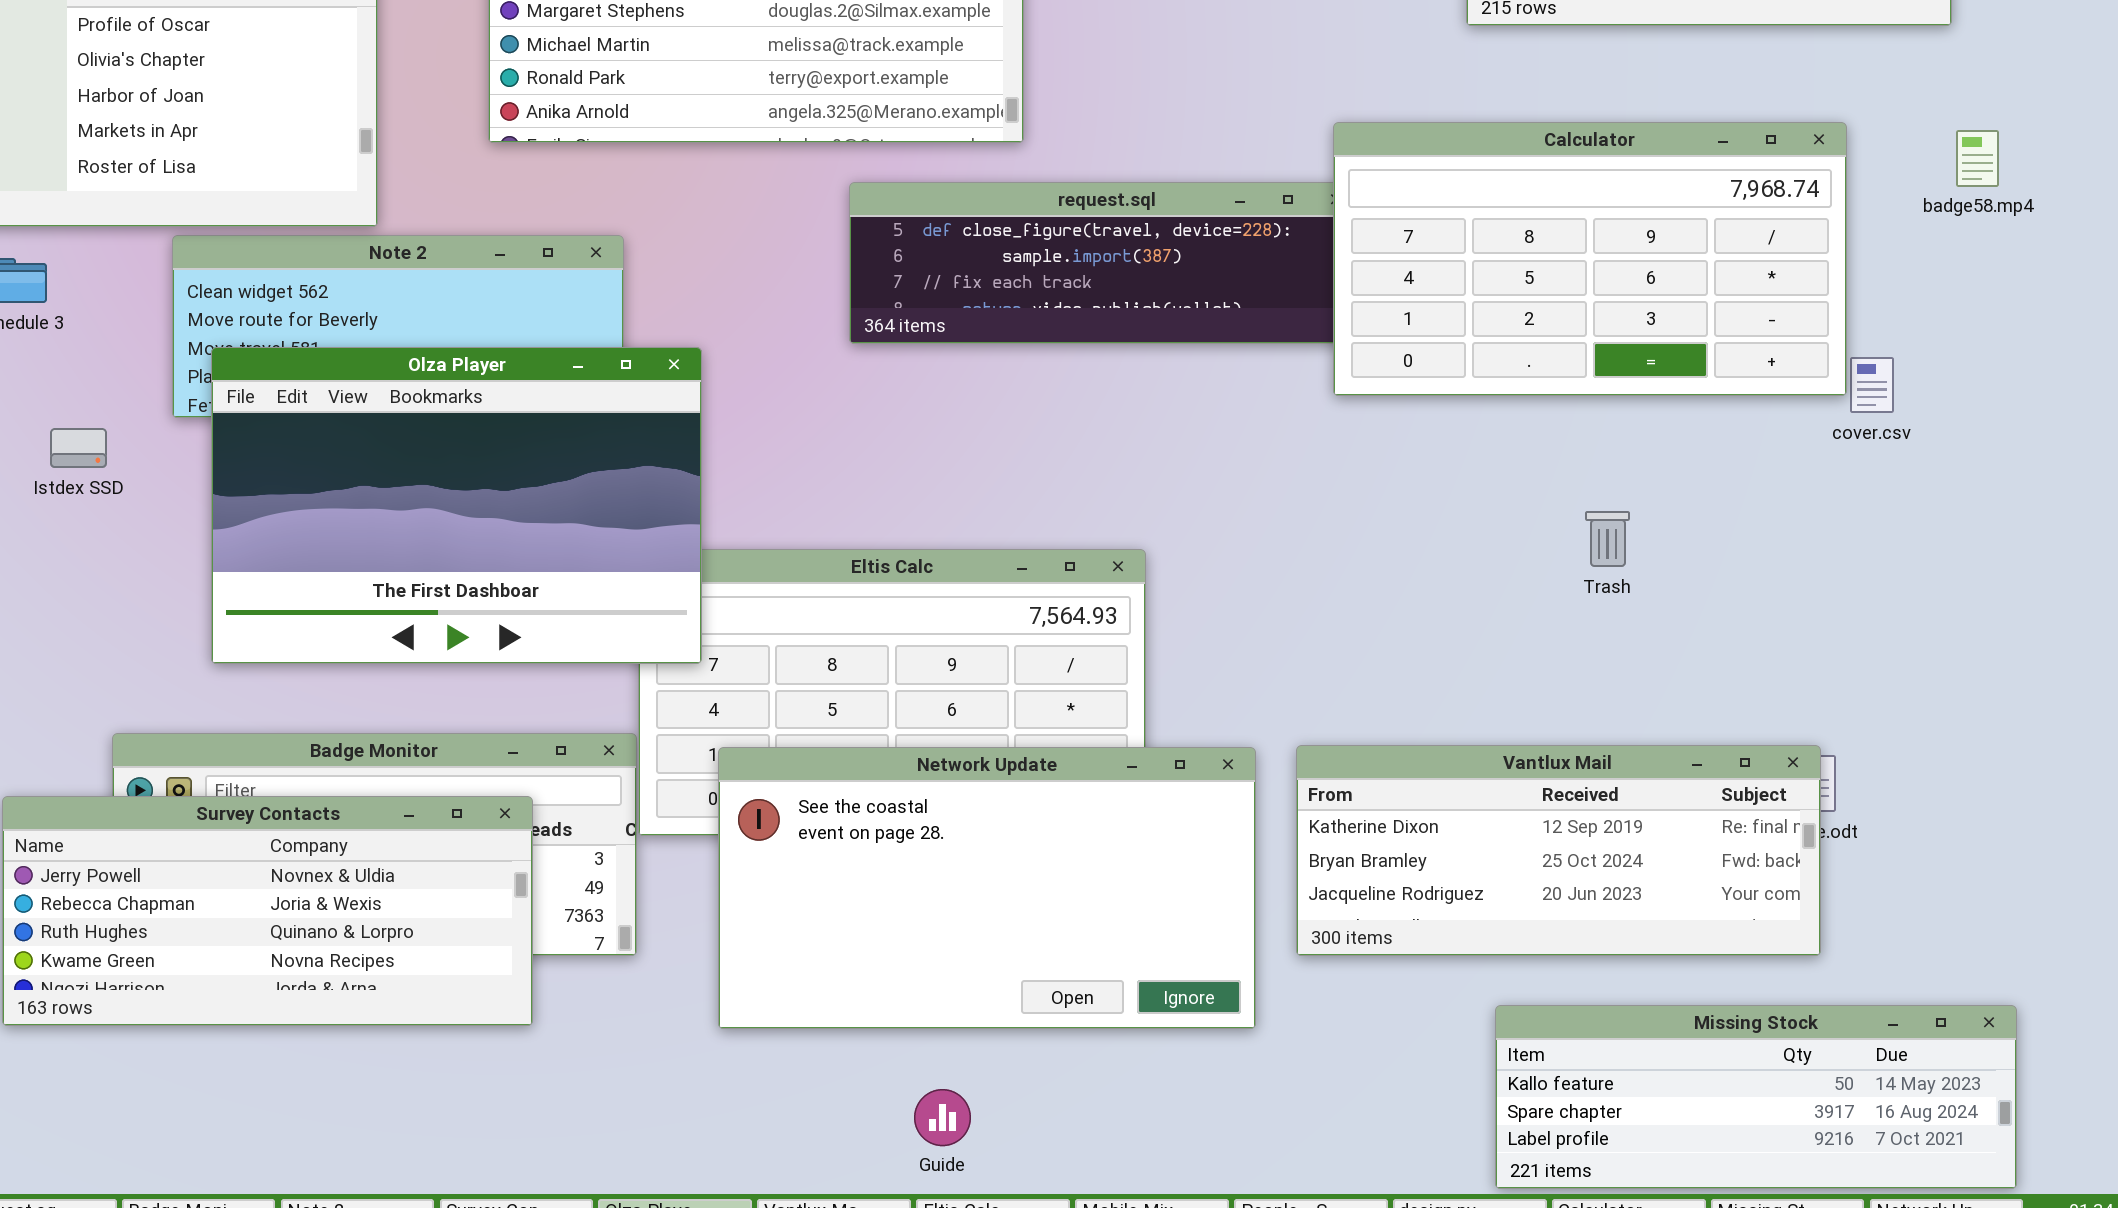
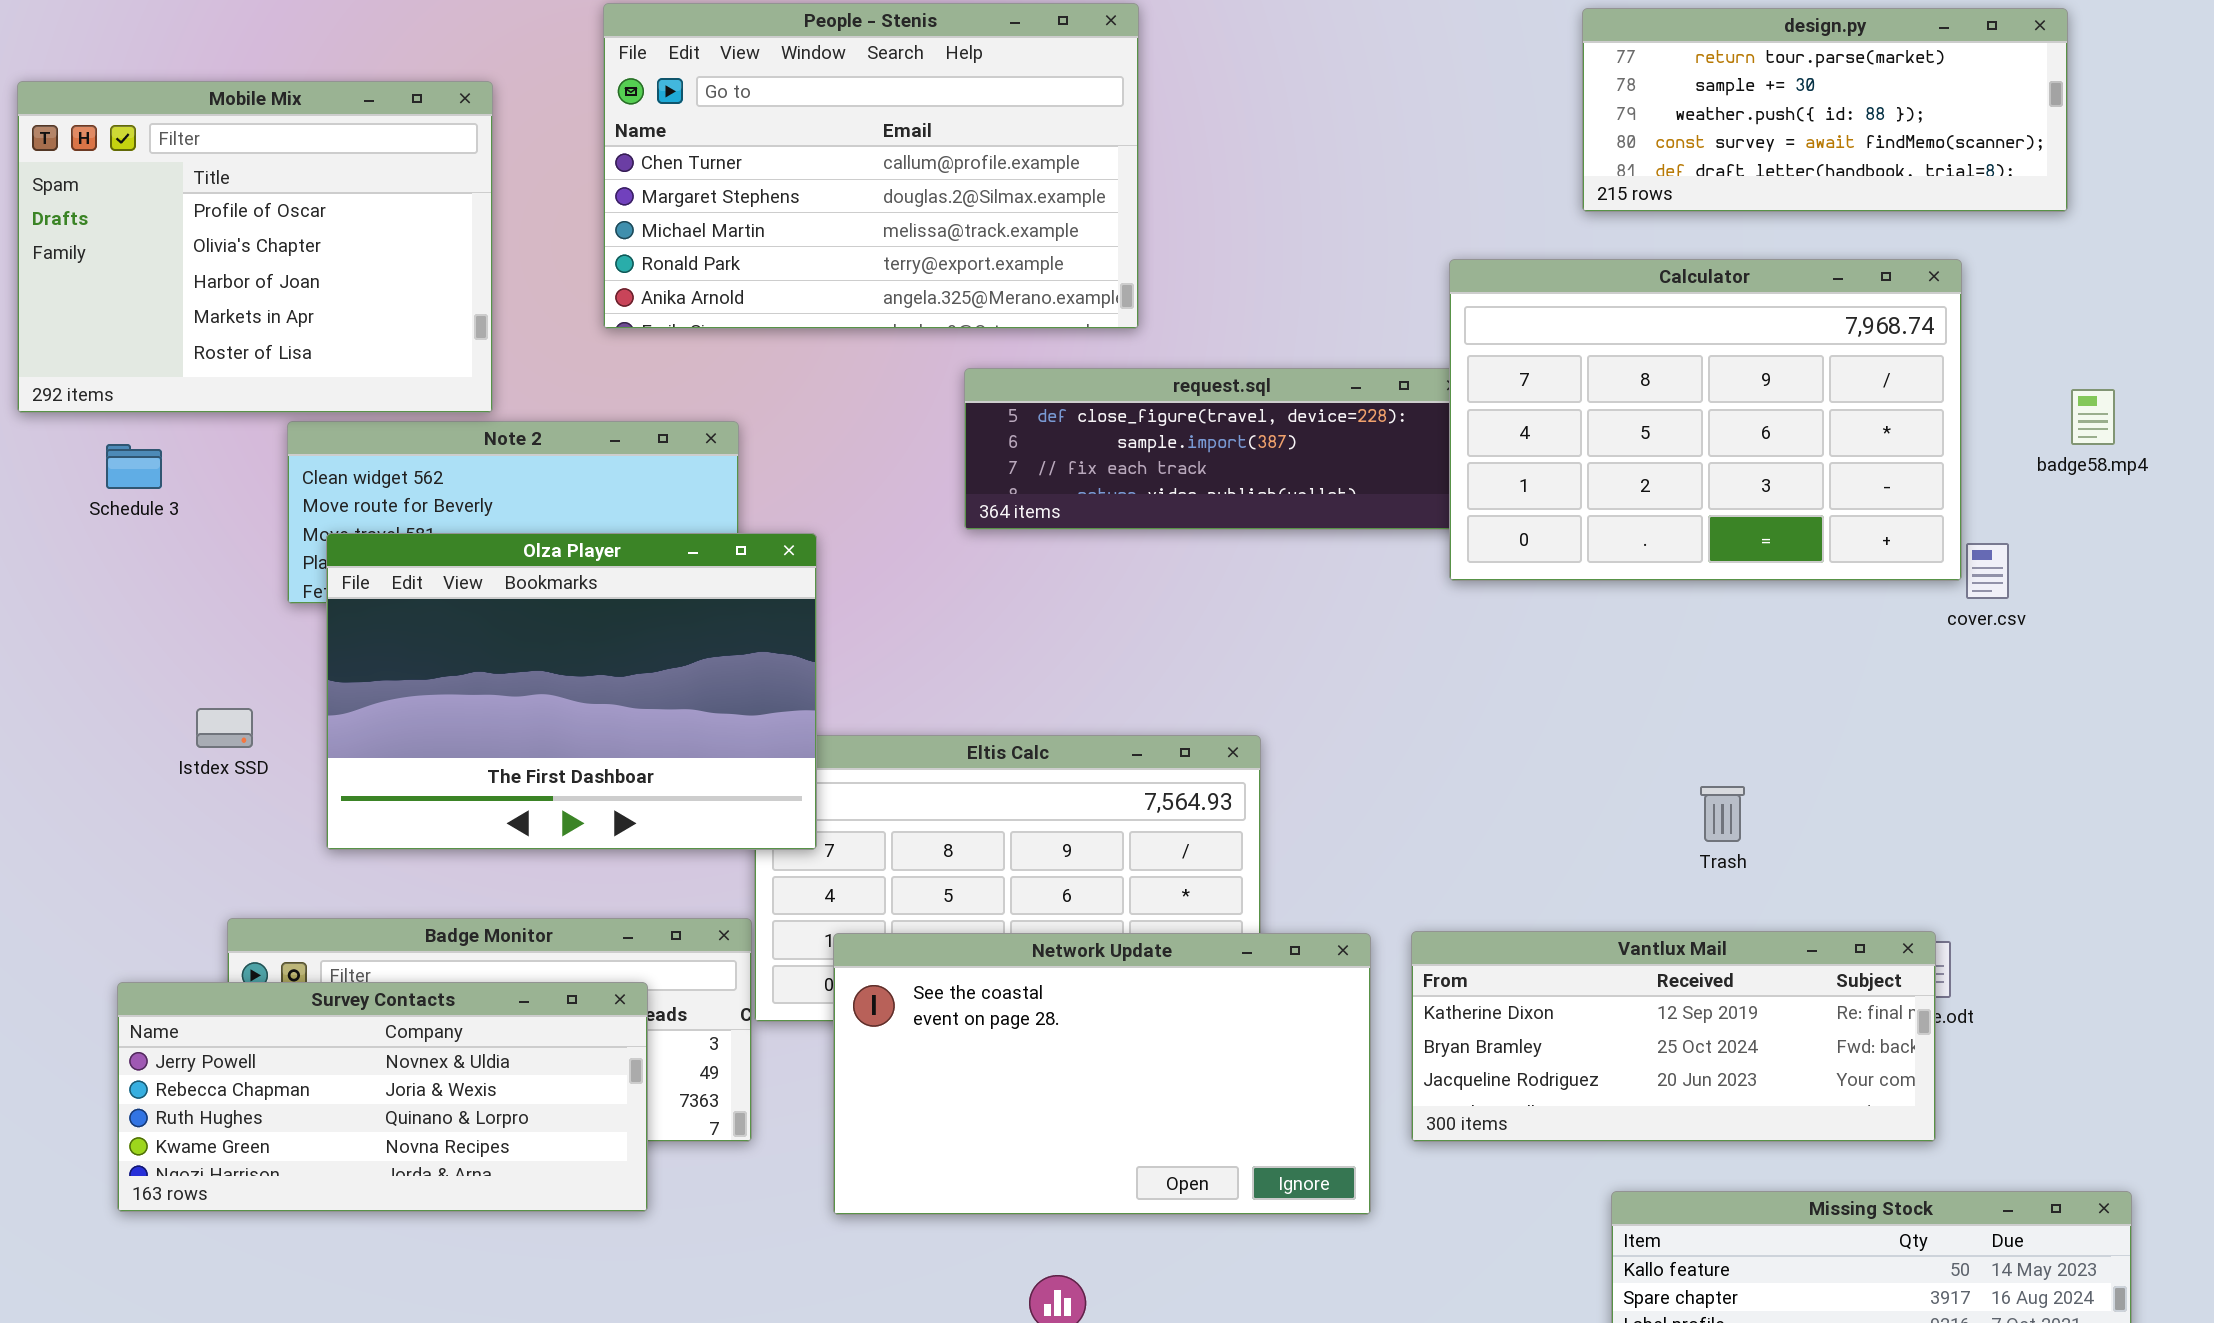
Calculator: [1333,122,1847,396] -> [1449,259,1962,581], resized
badge58.mp4: [1956,130,1999,187] -> [2071,389,2115,445], moved
Istdex SSD: [50,428,107,468] -> [196,708,253,748], moved
Trash: [1585,511,1630,567] -> [1700,786,1745,842], moved

